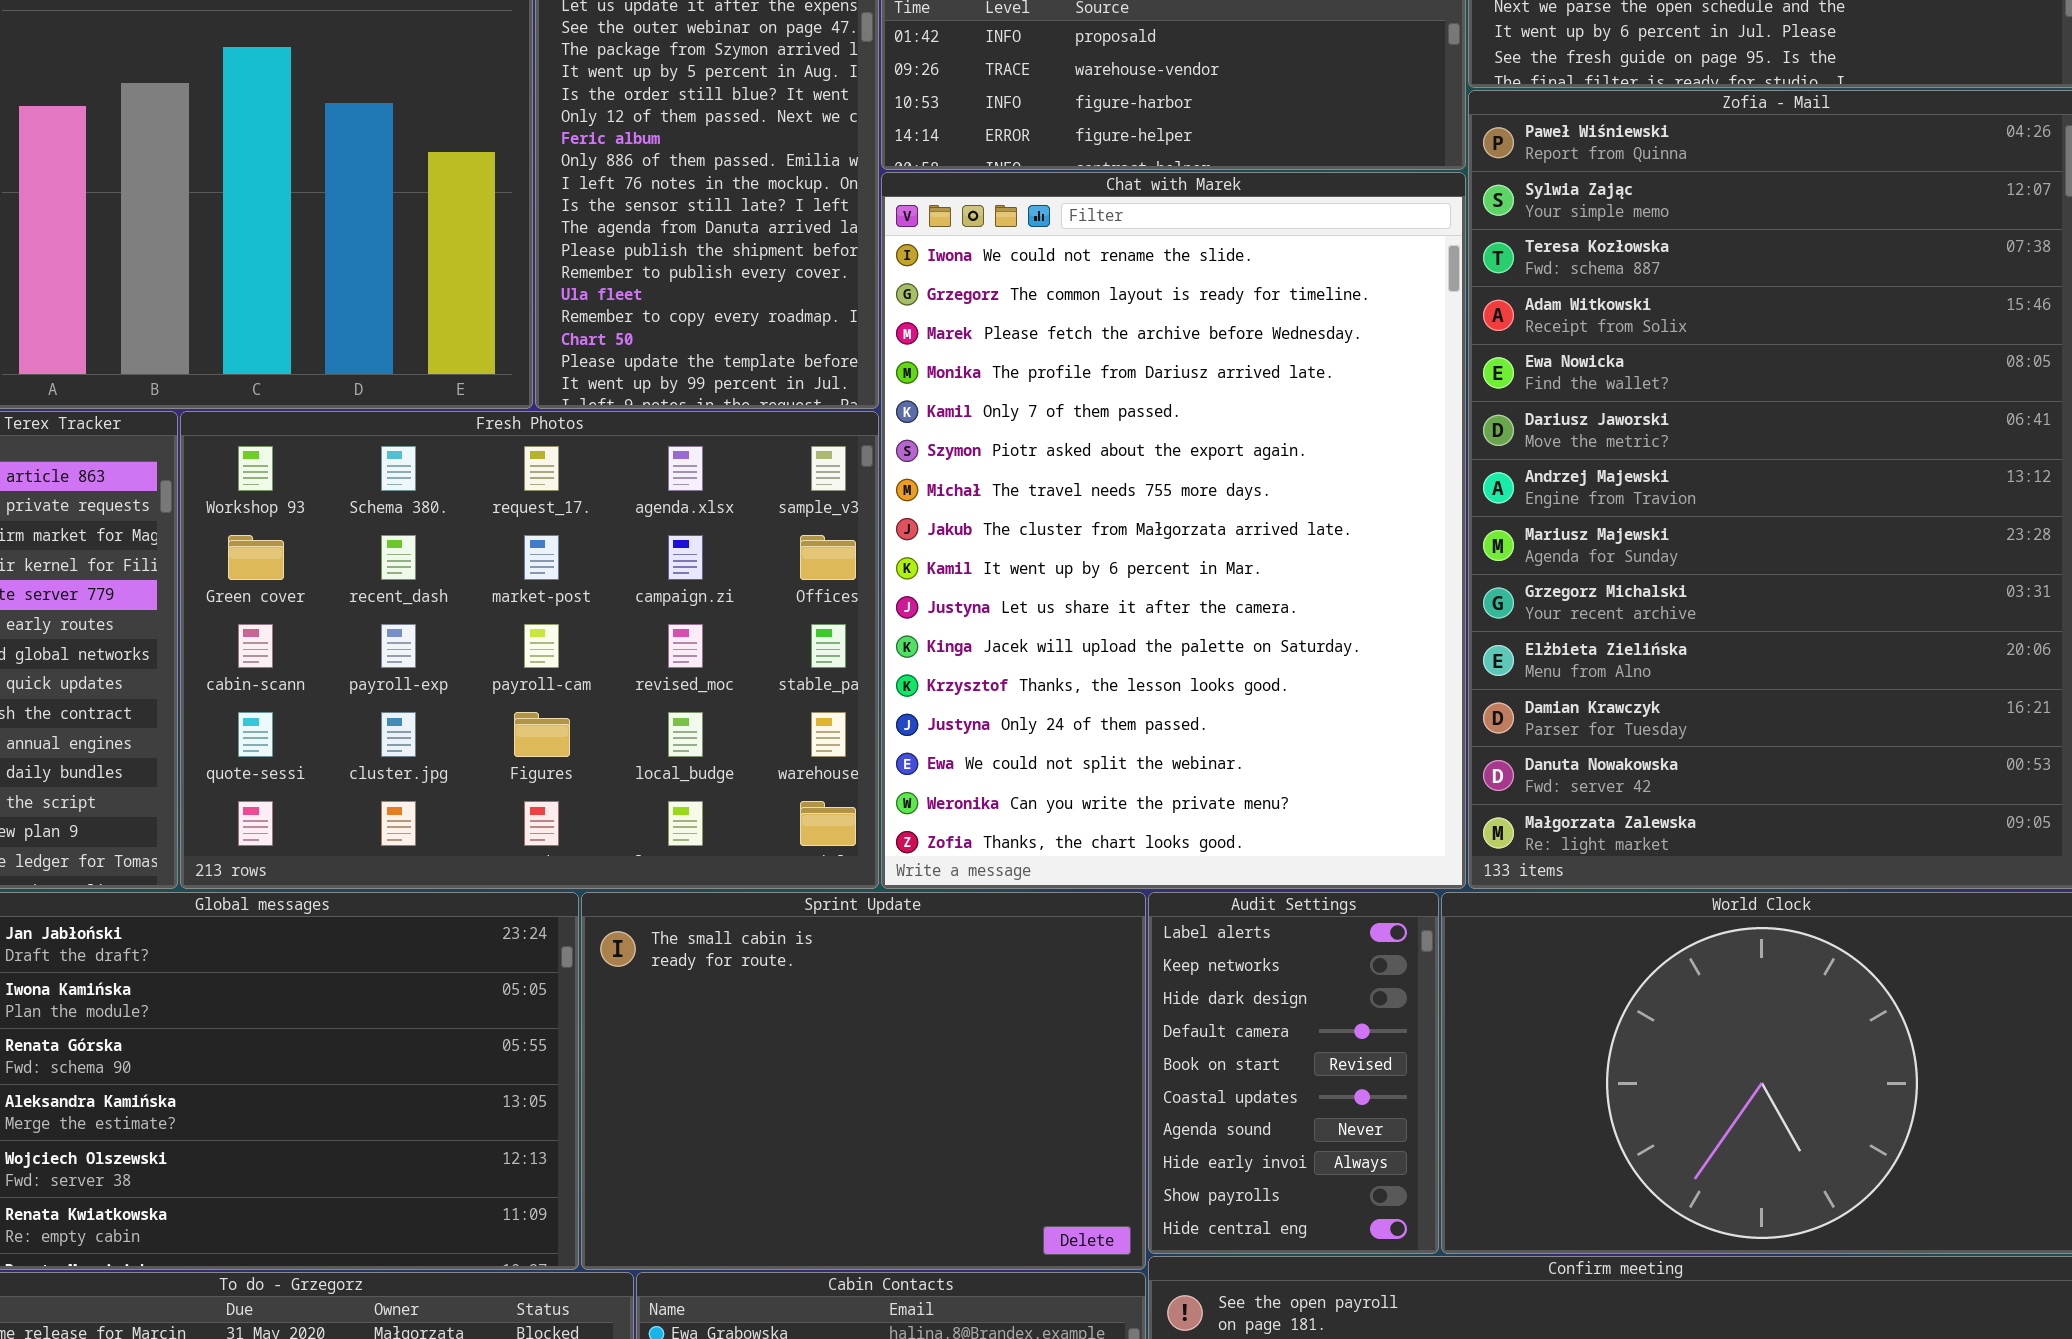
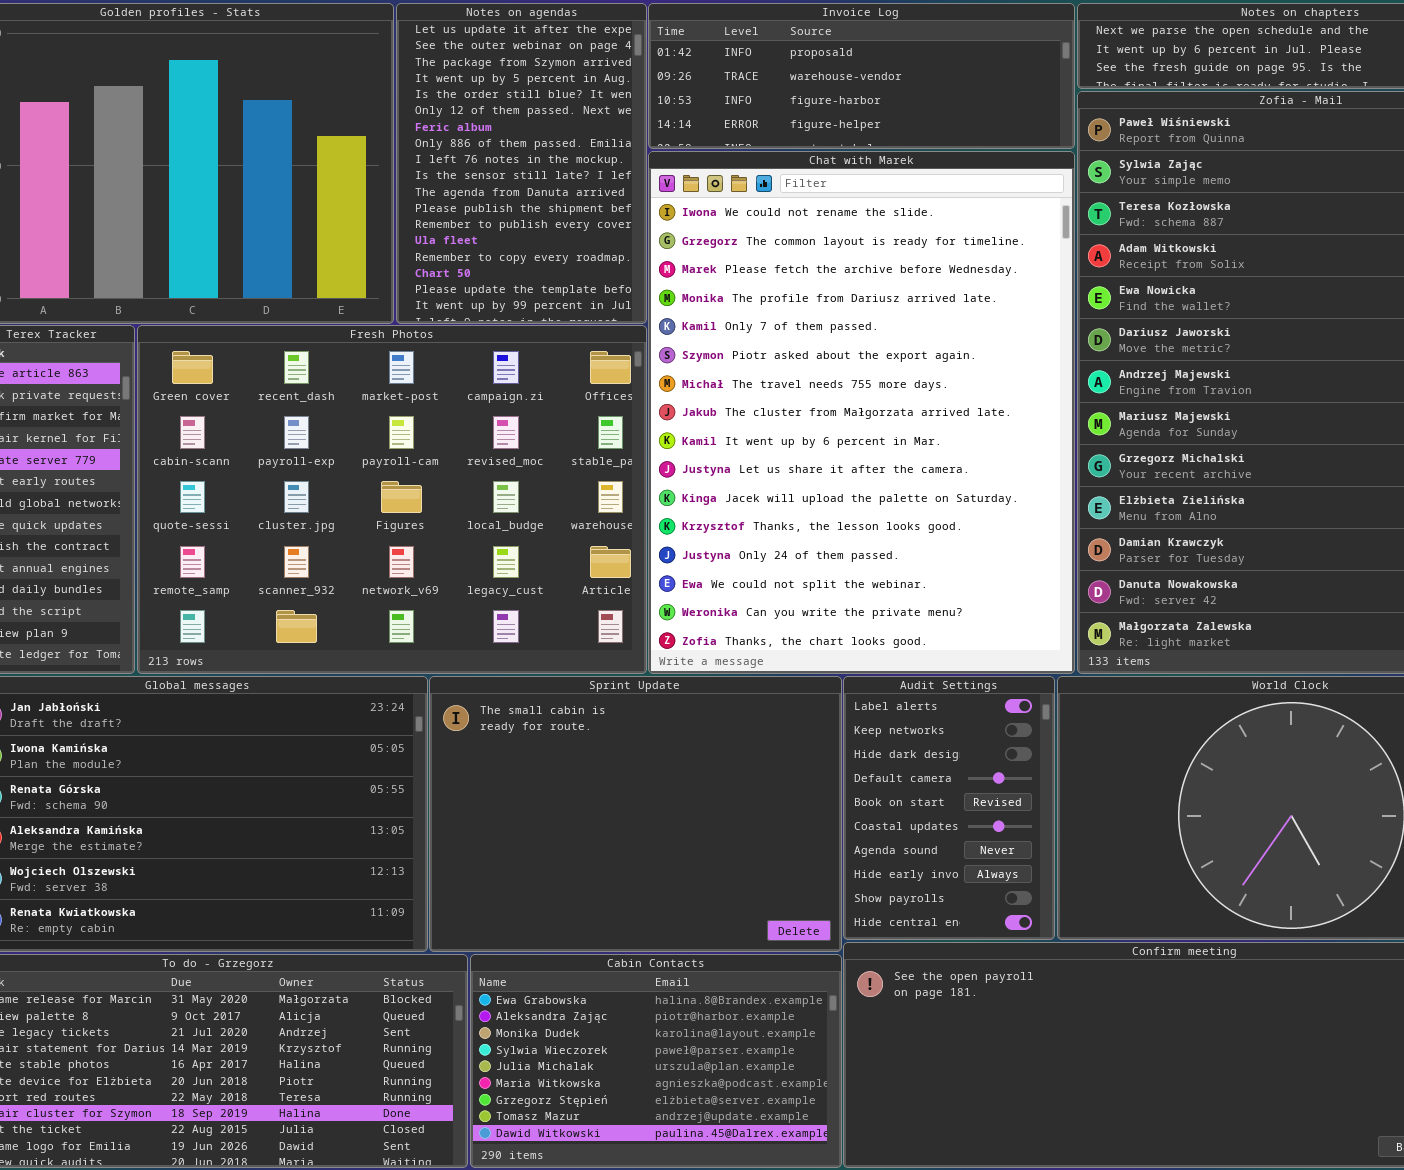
Fresh Photos: [180,411,879,889] -> [137,325,647,674], scrolled down 1 row

